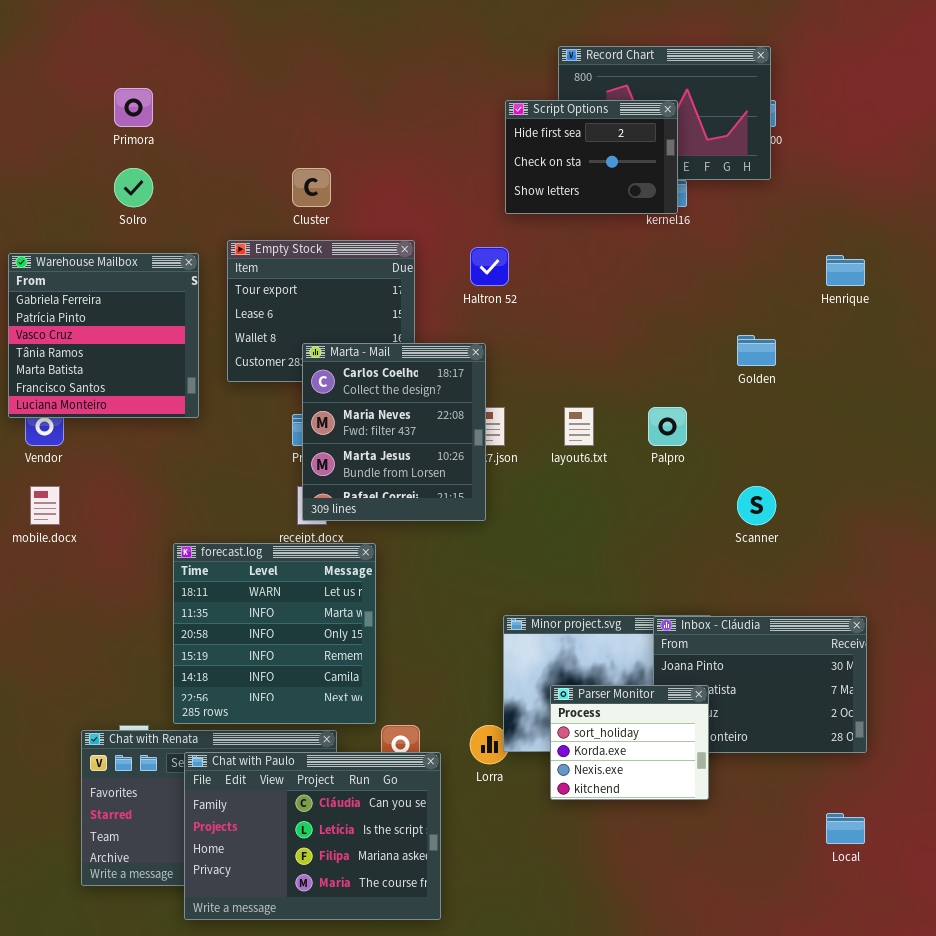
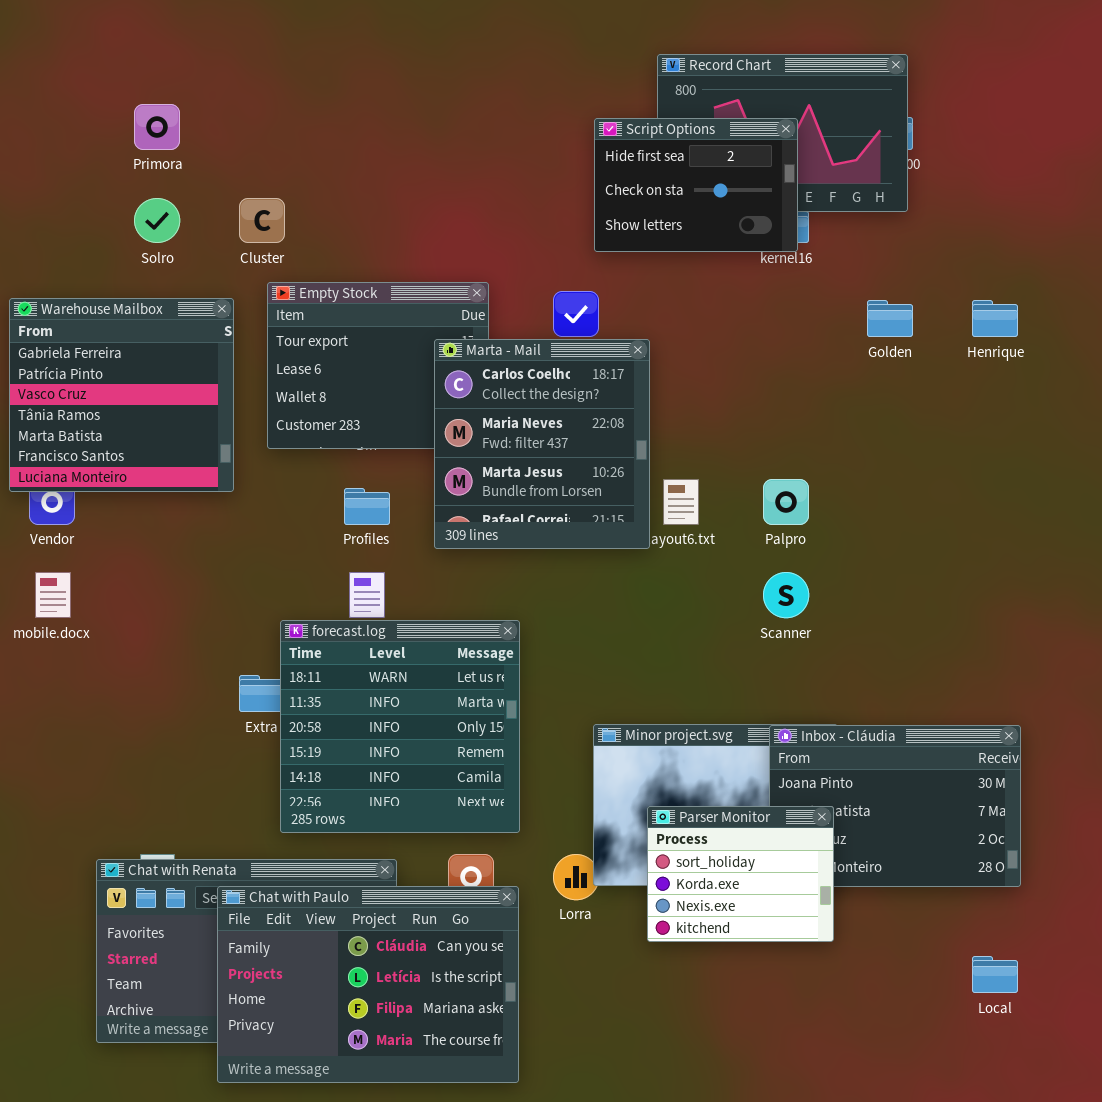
Cluster: [292,168,331,207] -> [239,198,285,243], moved
Golden: [737,335,776,366] -> [867,300,913,337], moved
Marta - Mail: [302,343,486,521] -> [434,339,650,549], moved
Scanner: [737,486,776,525] -> [763,572,809,618], moved
forecast.log: [173,543,376,724] -> [280,620,520,833], moved

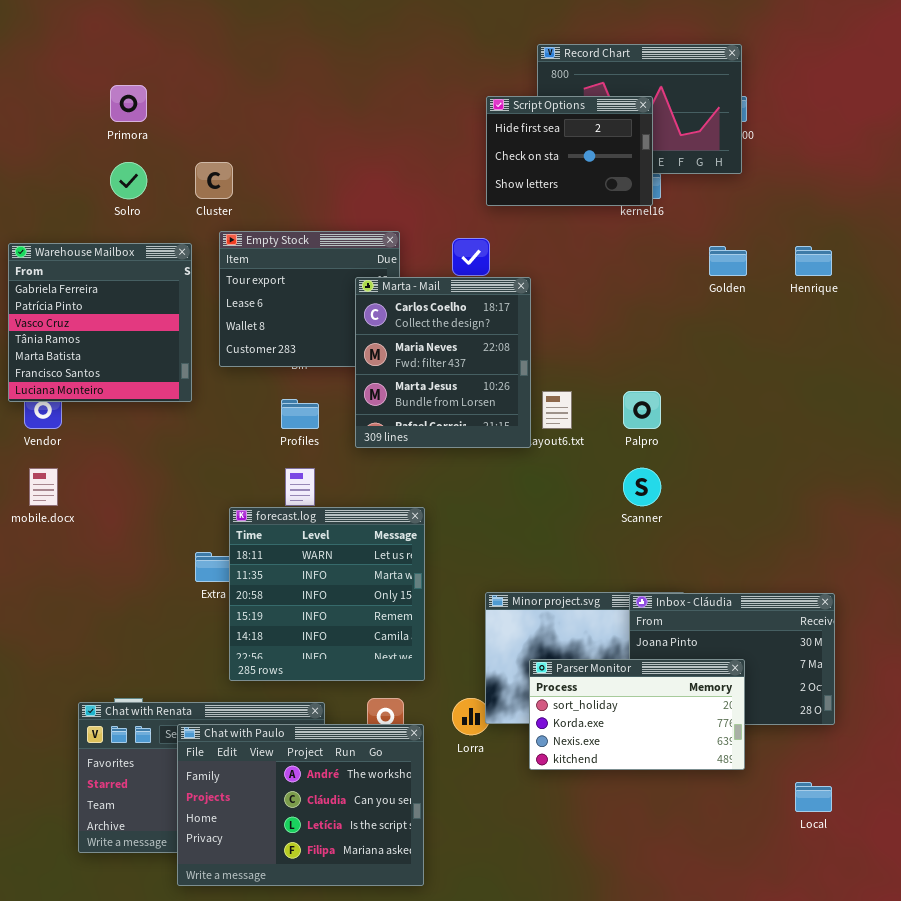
Parser Monitor: [647,806,834,942] -> [529,659,745,770], resized
Chat with Paulo: [217,886,519,1083] -> [177,724,424,886], scrolled up 1 row

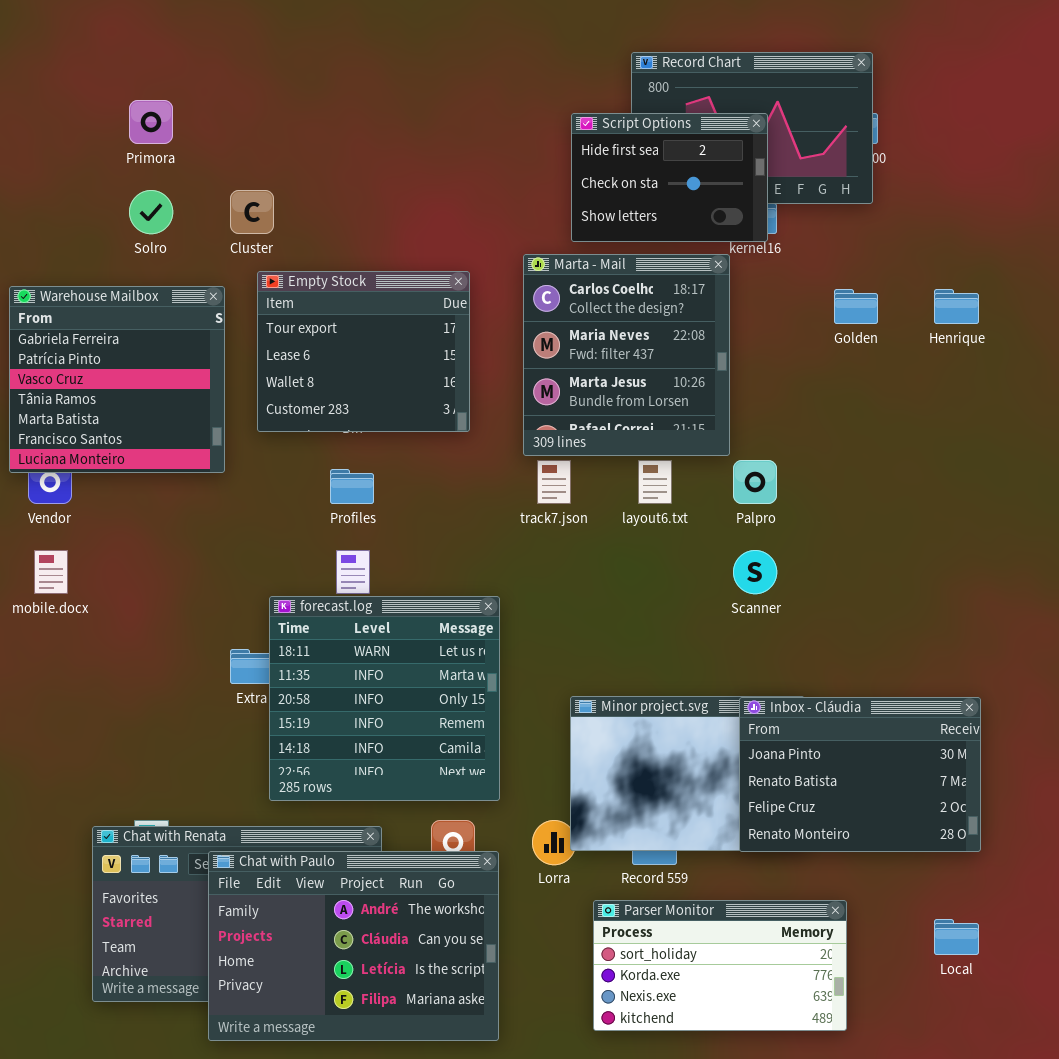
Marta - Mail: [355,277,531,448] -> [523,254,730,456], moved
Parser Monitor: [529,659,745,770] -> [593,900,847,1031], moved

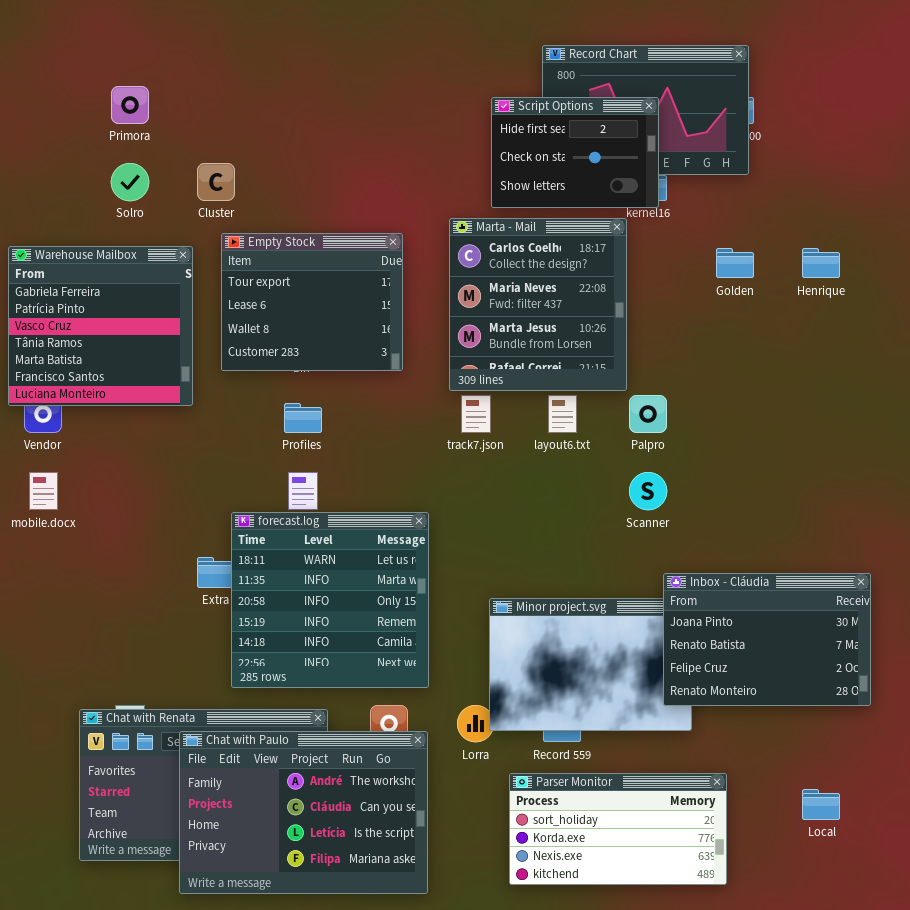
Inbox - Cláudia: [739,697,981,852] -> [663,573,871,706], moved

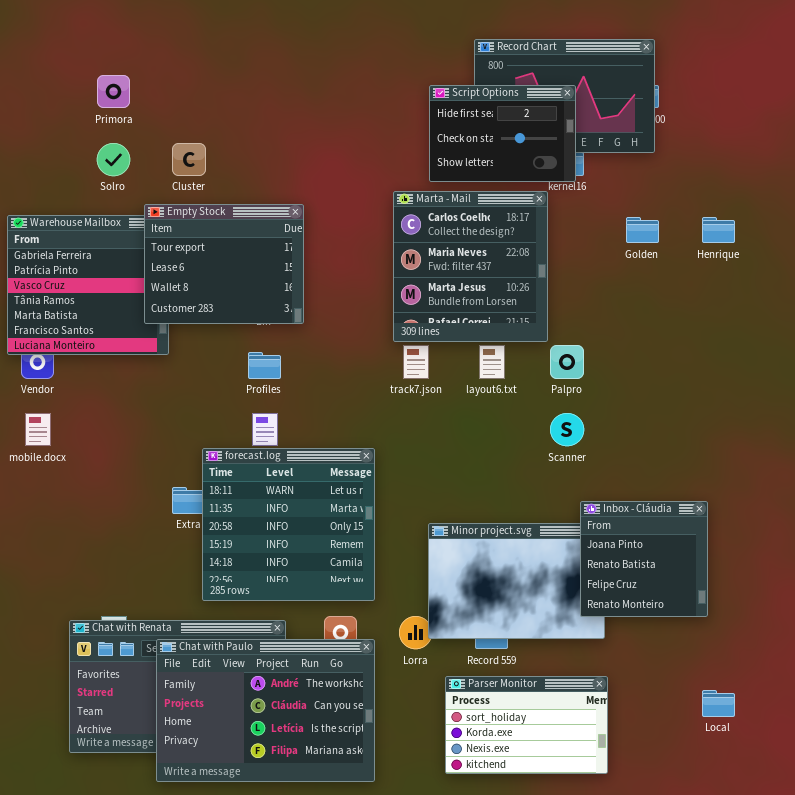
Empty Stock: [221,233,403,371] -> [144,204,304,324], moved
Inbox - Cláudia: [663,573,871,706] -> [580,501,708,617], resized
Parser Monitor: [509,773,727,885] -> [445,676,608,774], resized

